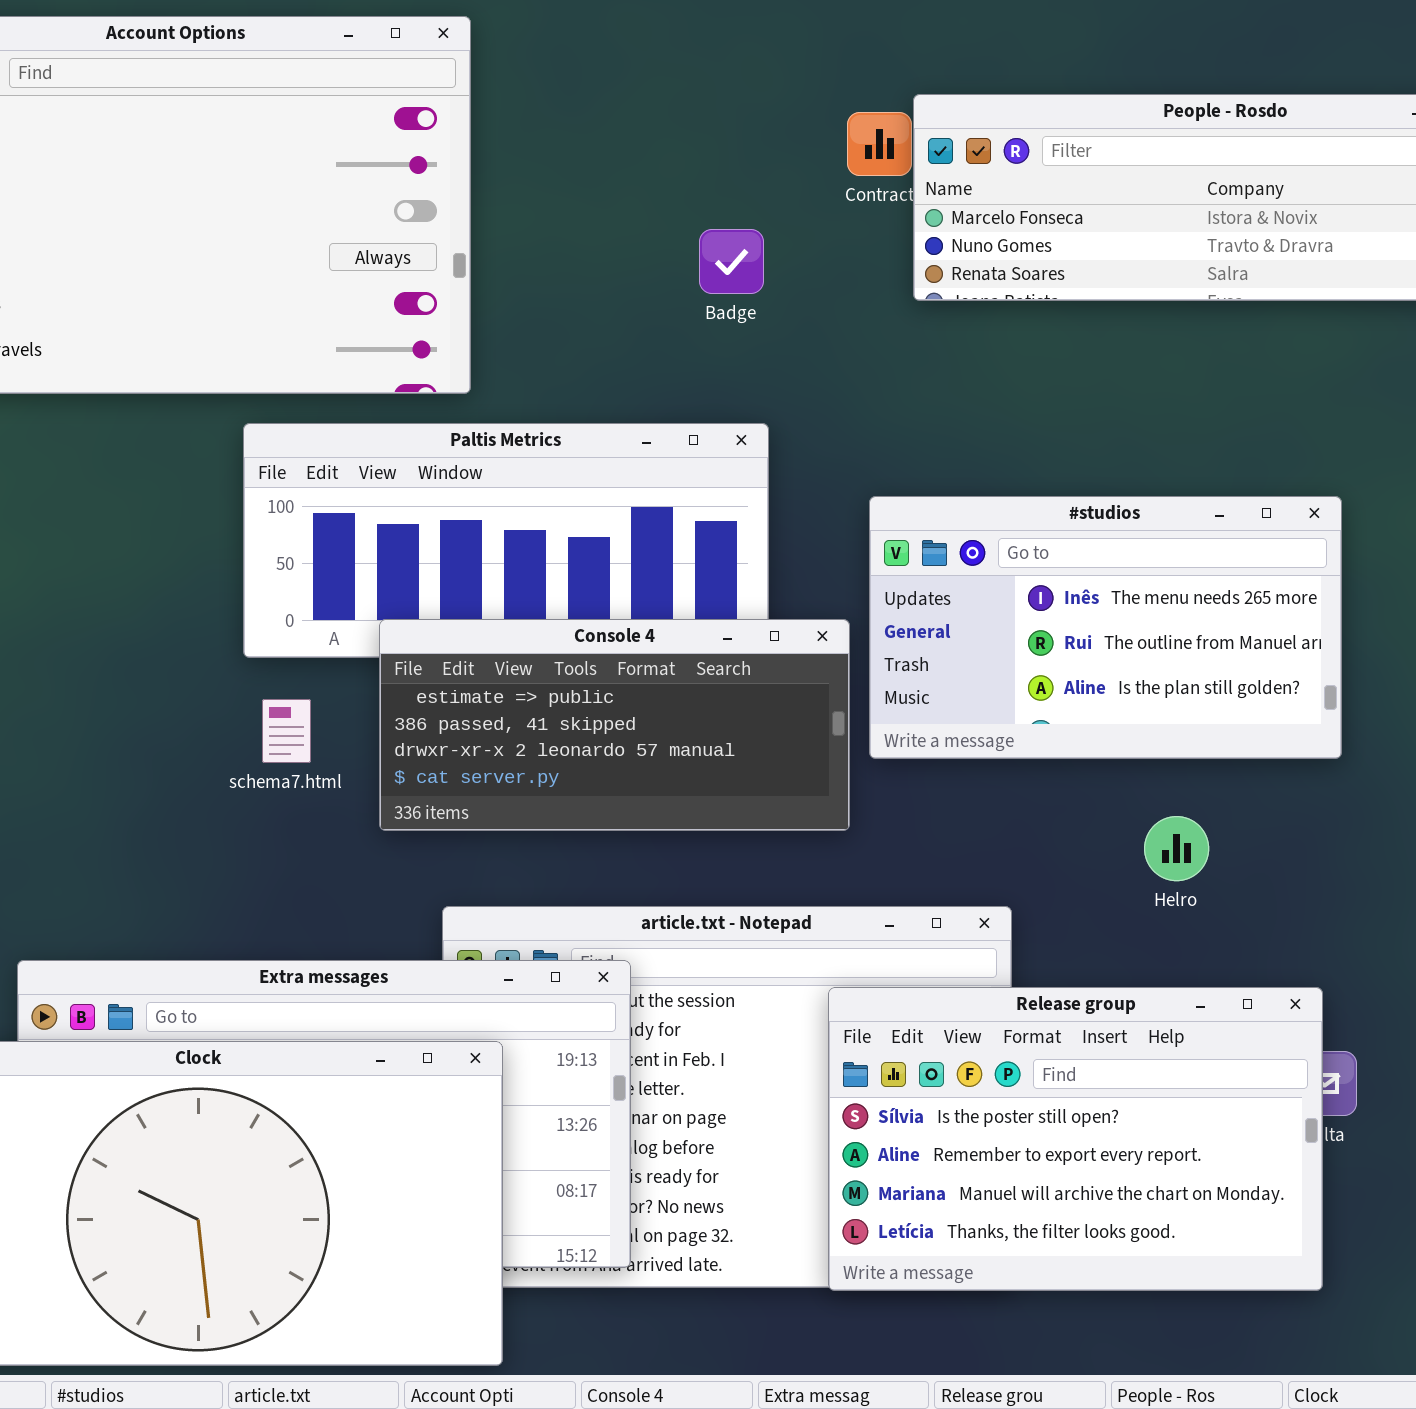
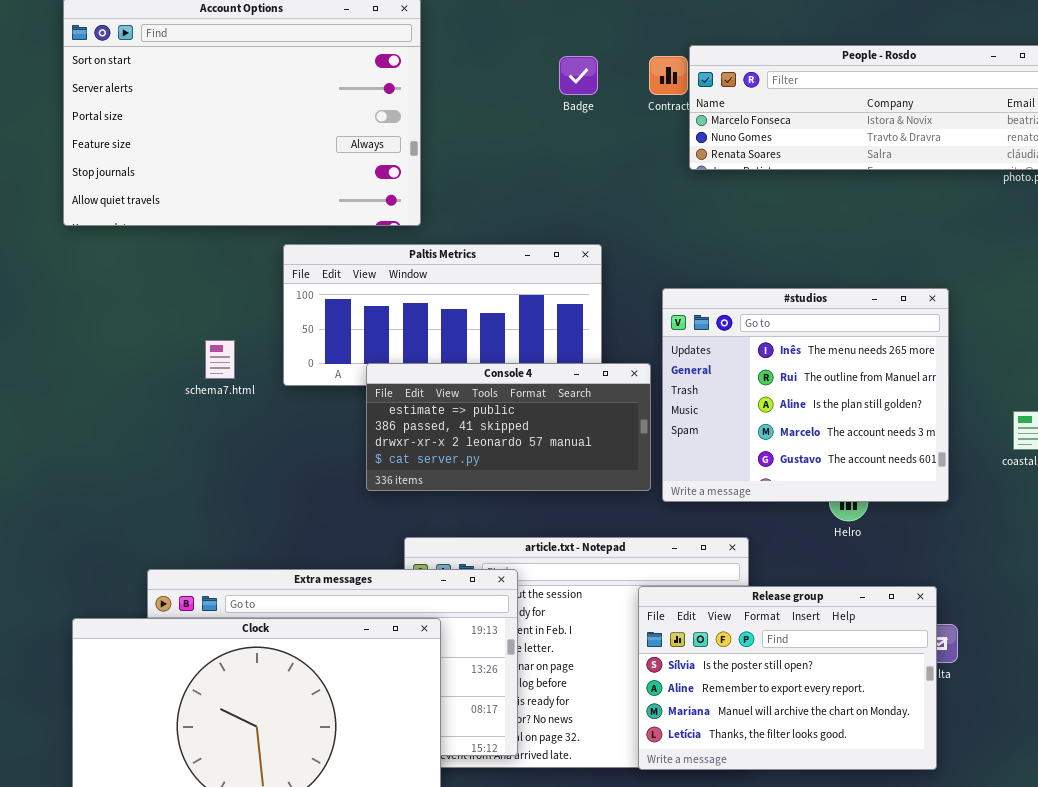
Badge: [699,229,764,294] -> [559,56,598,95], moved
#studios: [869,496,1342,759] -> [662,288,949,502], resized
schema7.html: [262,699,311,763] -> [205,340,235,379], moved

